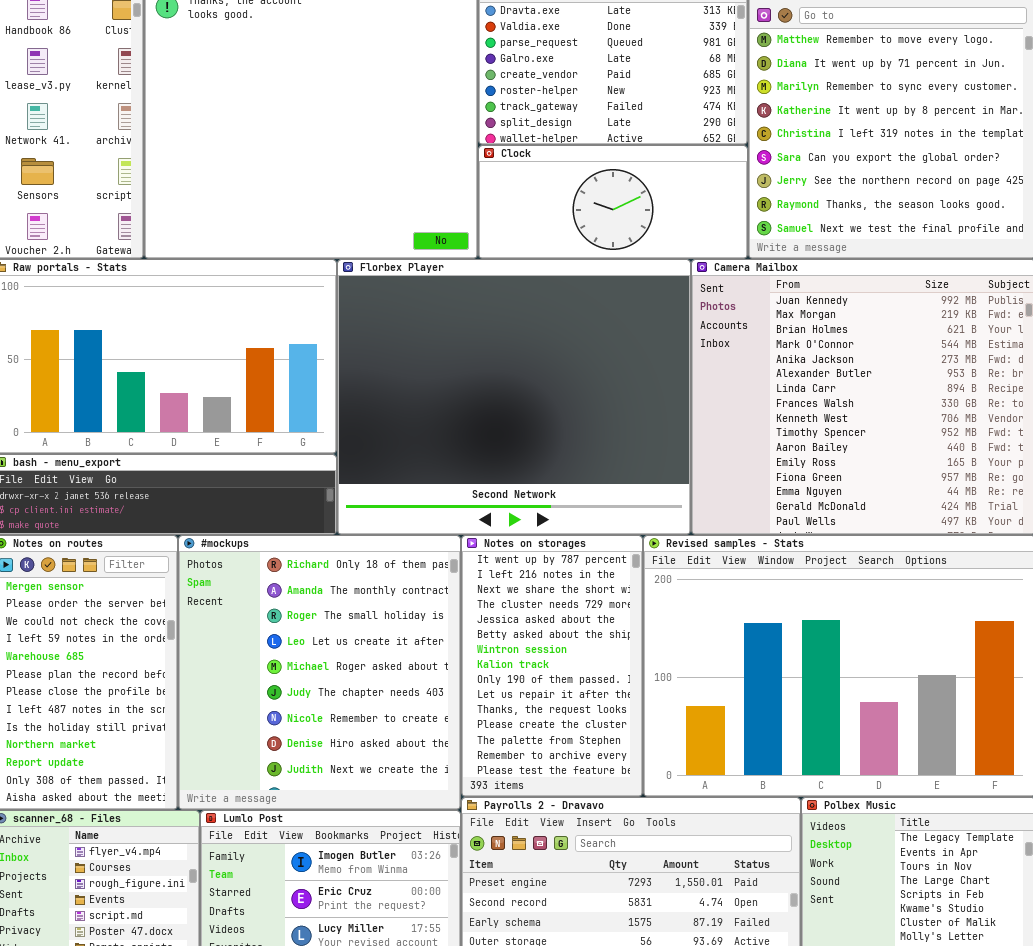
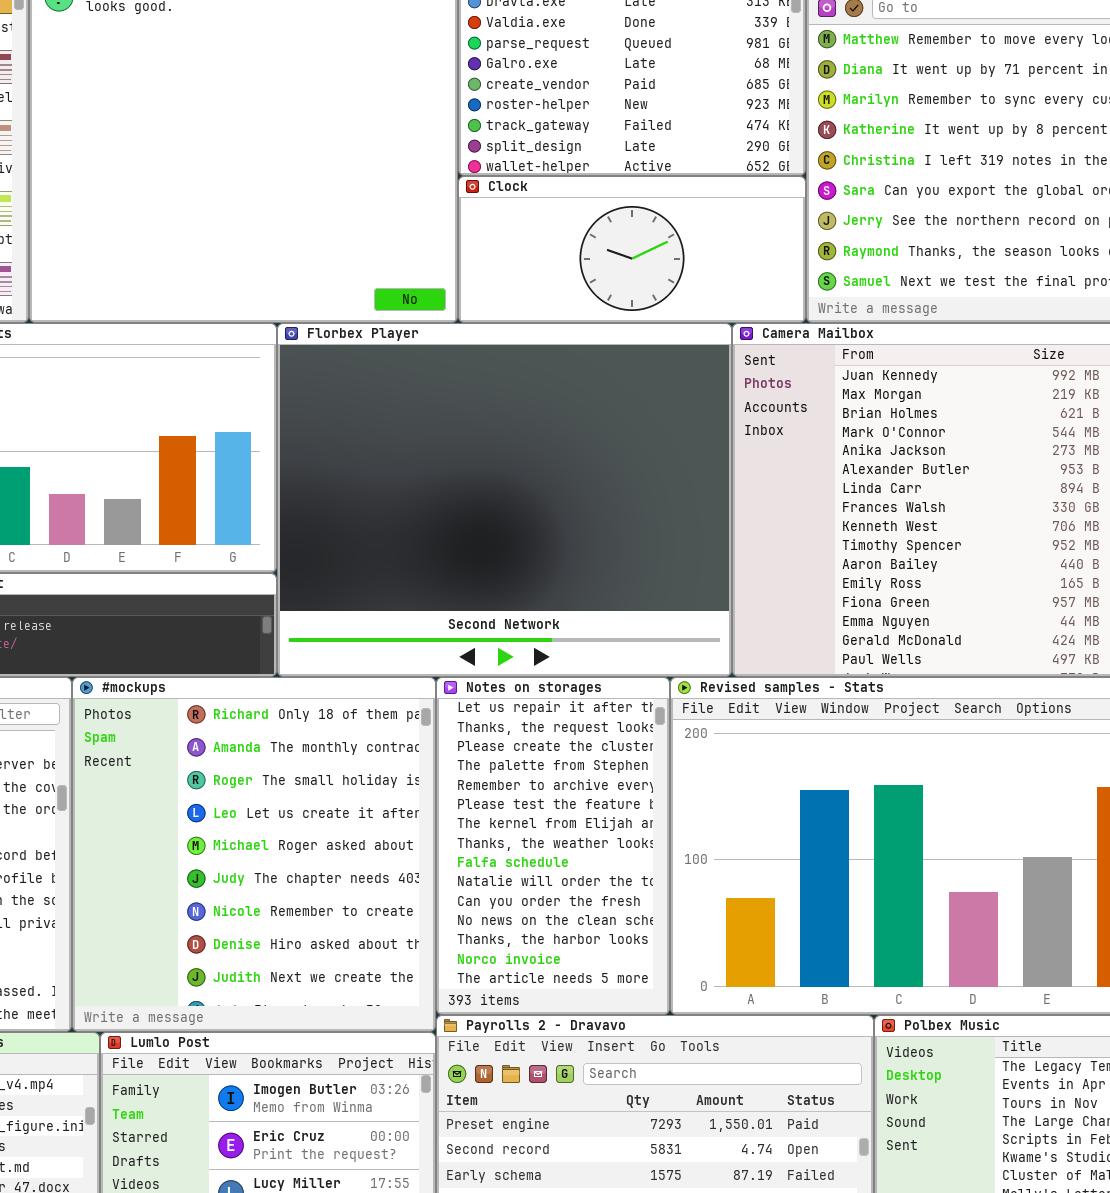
Notes on storages: [461,535,643,797] -> [436,677,670,1015], scrolled down 9 rows

